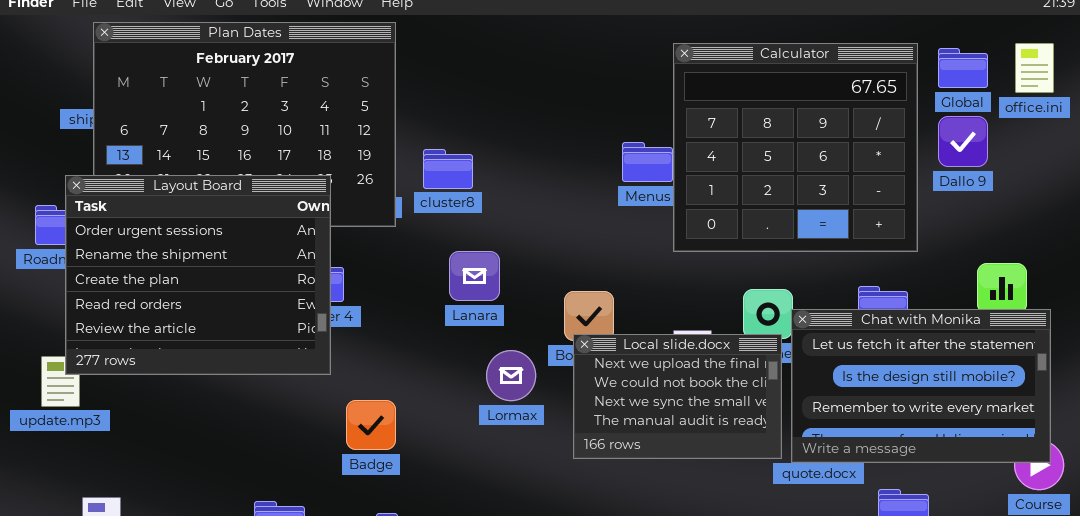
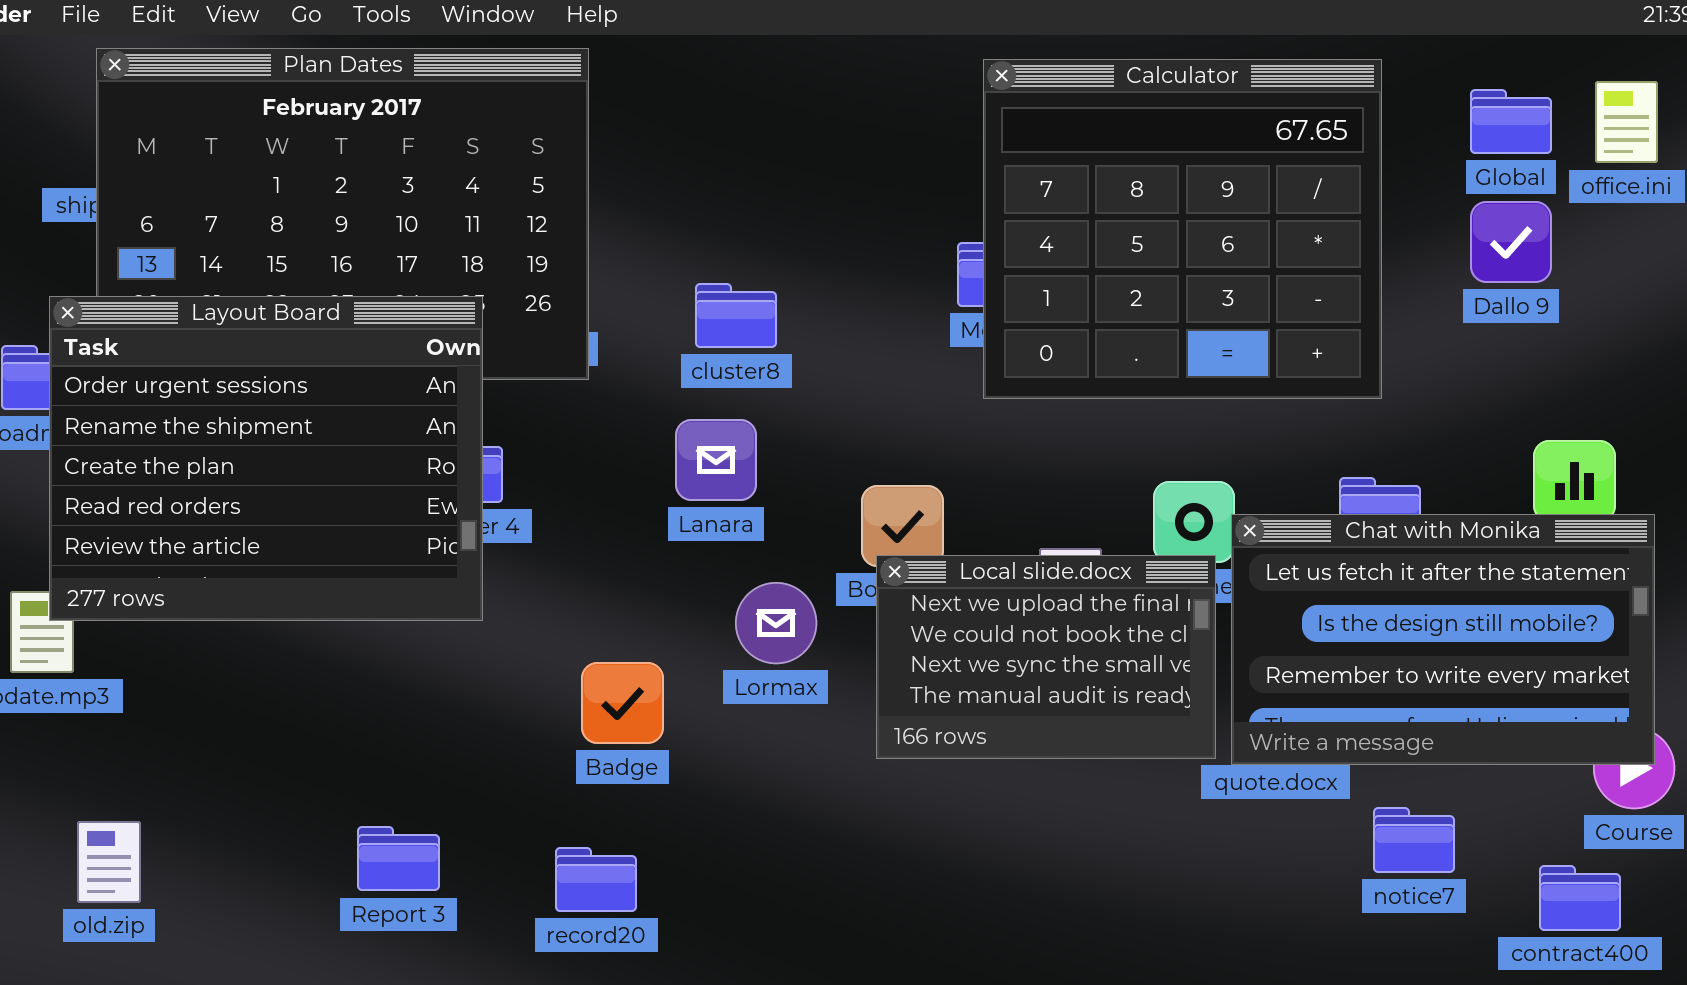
Calculator: [673,43,918,252] -> [983,59,1382,399], moved
cluster8: [423,149,473,189] -> [695,283,777,348], moved
Badge: [346,400,396,450] -> [581,662,664,744], moved

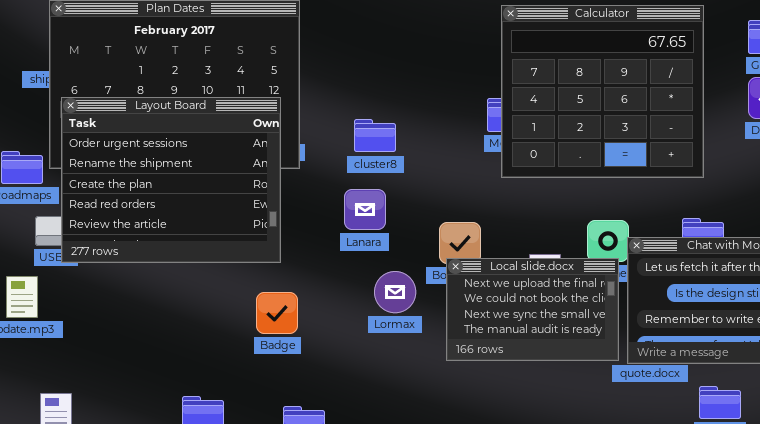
Layout Board: [49,296,483,621] -> [61,97,281,263], moved
Badge: [581,662,664,744] -> [256,292,298,334], moved

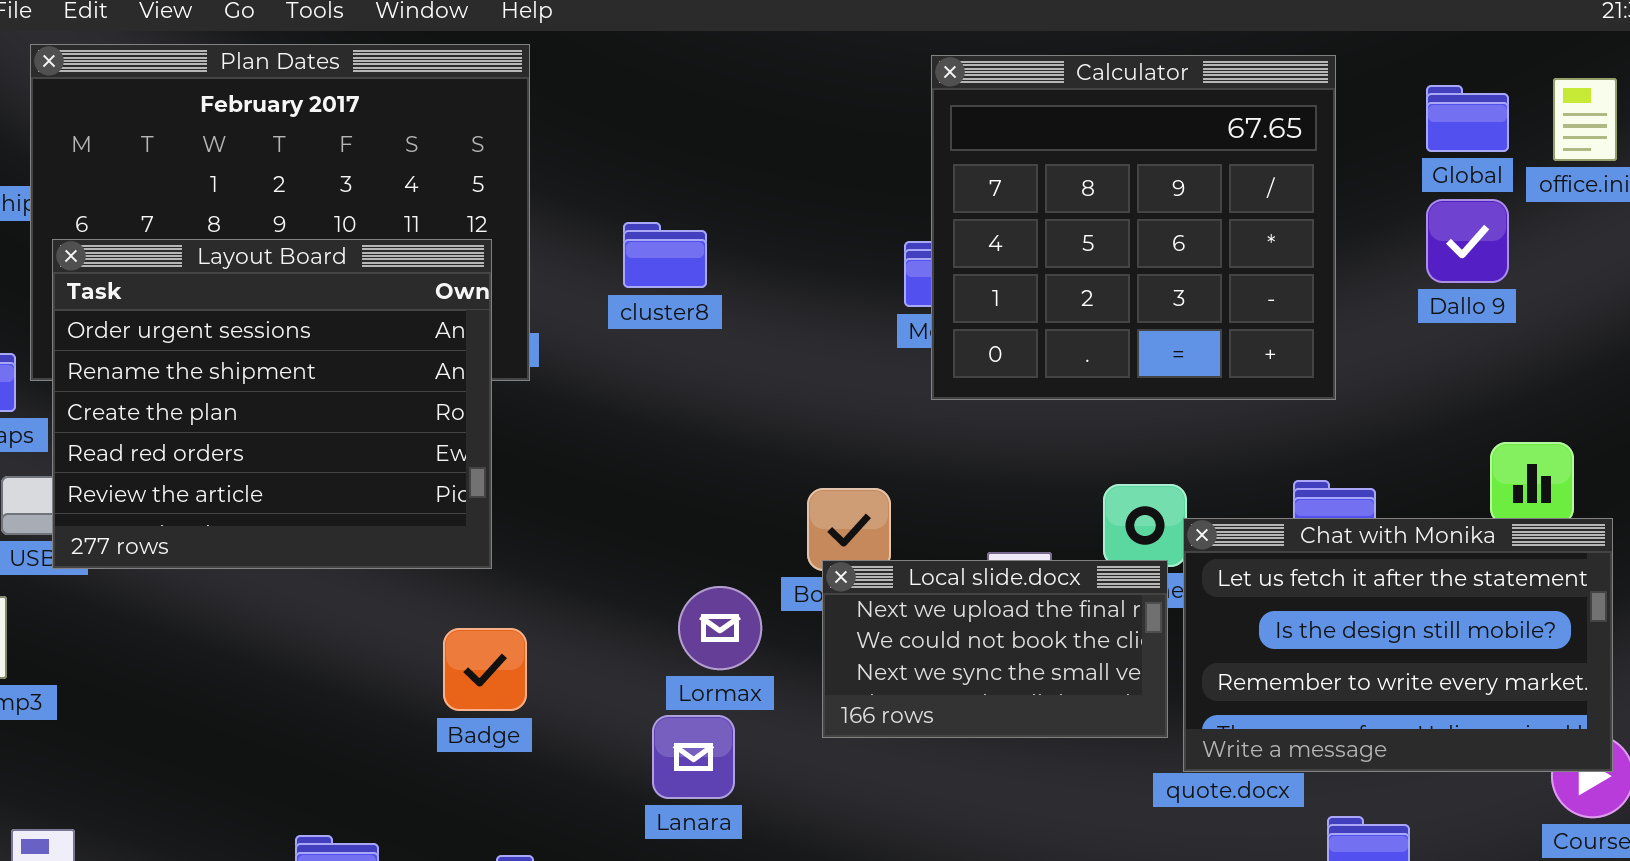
cluster8: [354,119,396,152] -> [623,222,707,288], moved
Lanara: [344,189,386,230] -> [652,715,735,799], moved
Local slide.docx: [446,258,619,361] -> [822,560,1168,738], resized

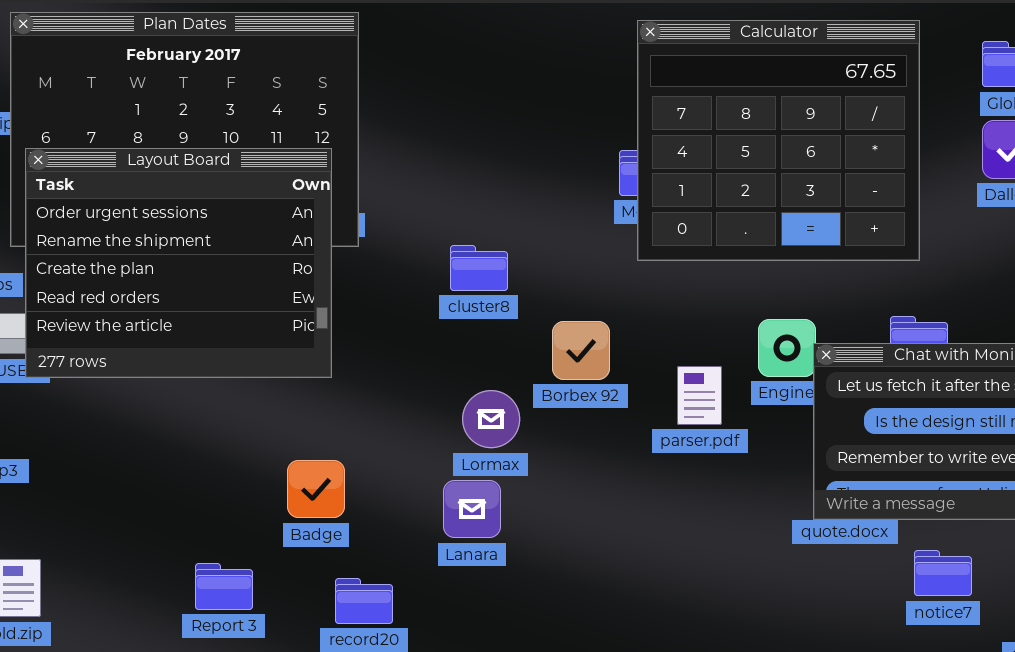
cluster8: [623,222,707,288] -> [450,245,508,291], moved
Local slide.docx: [822,560,1168,738] -> none, closed
Badge: [443,628,527,711] -> [287,460,345,518], moved

